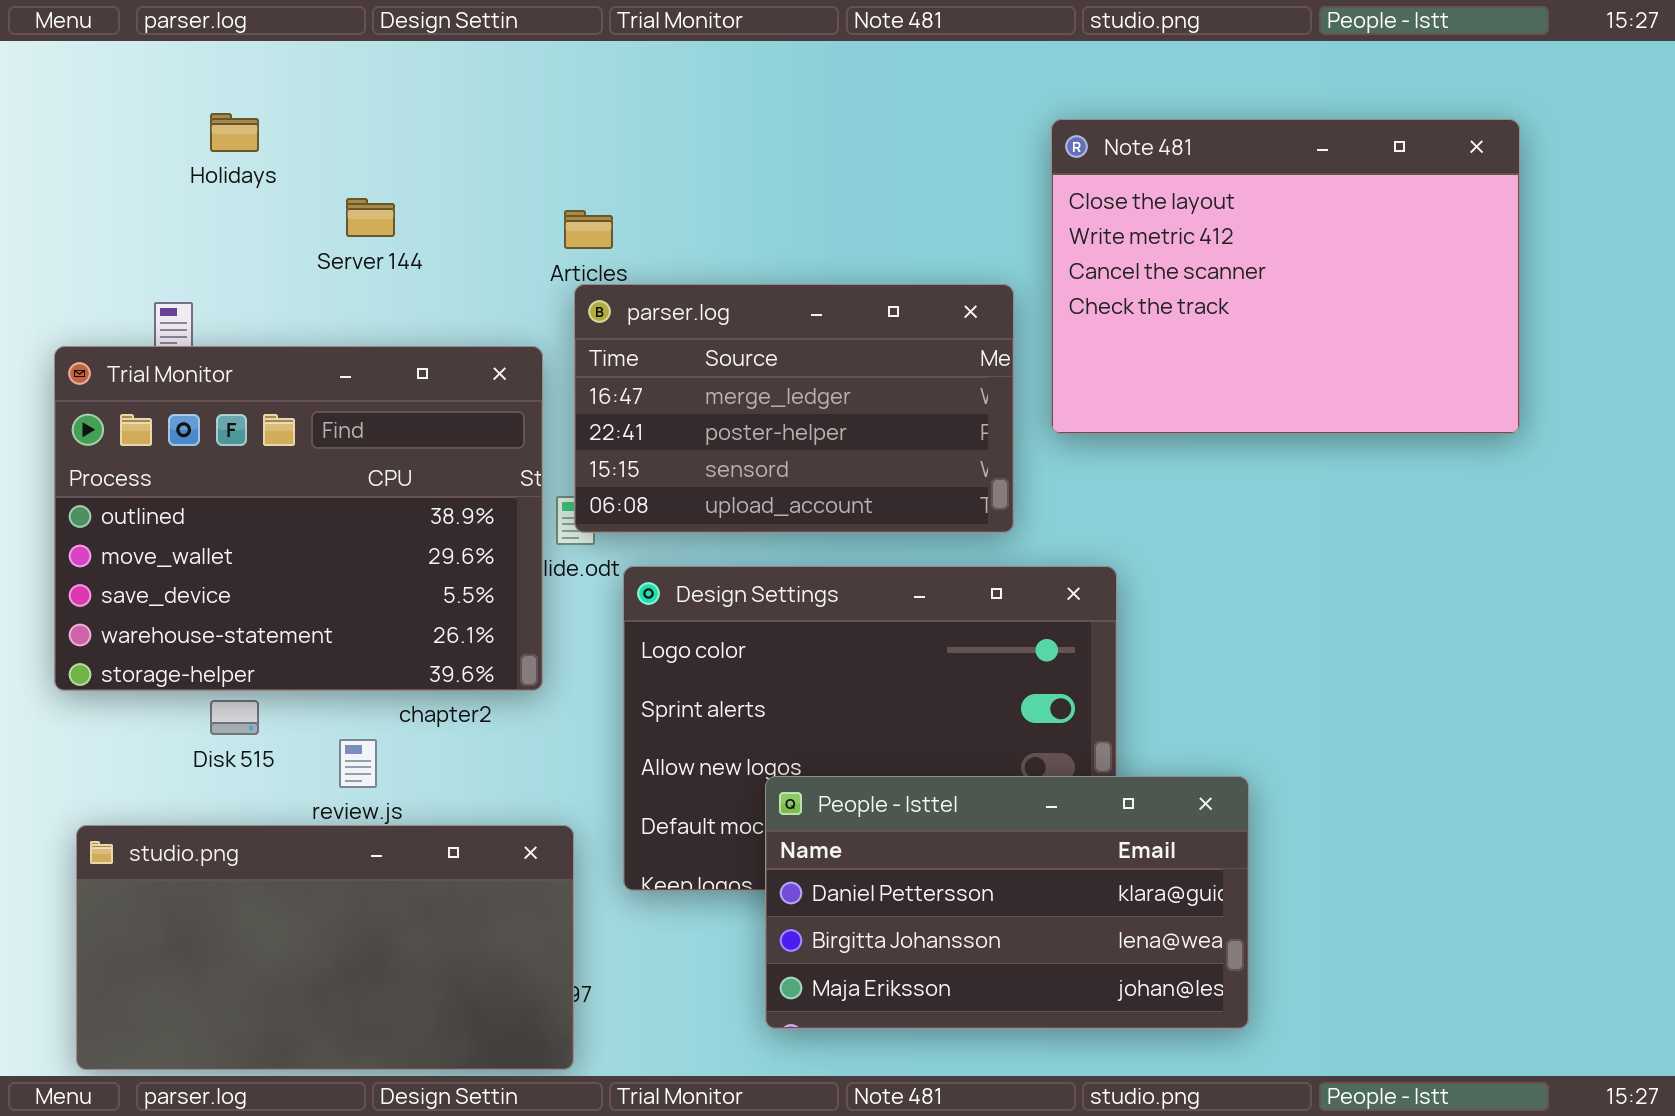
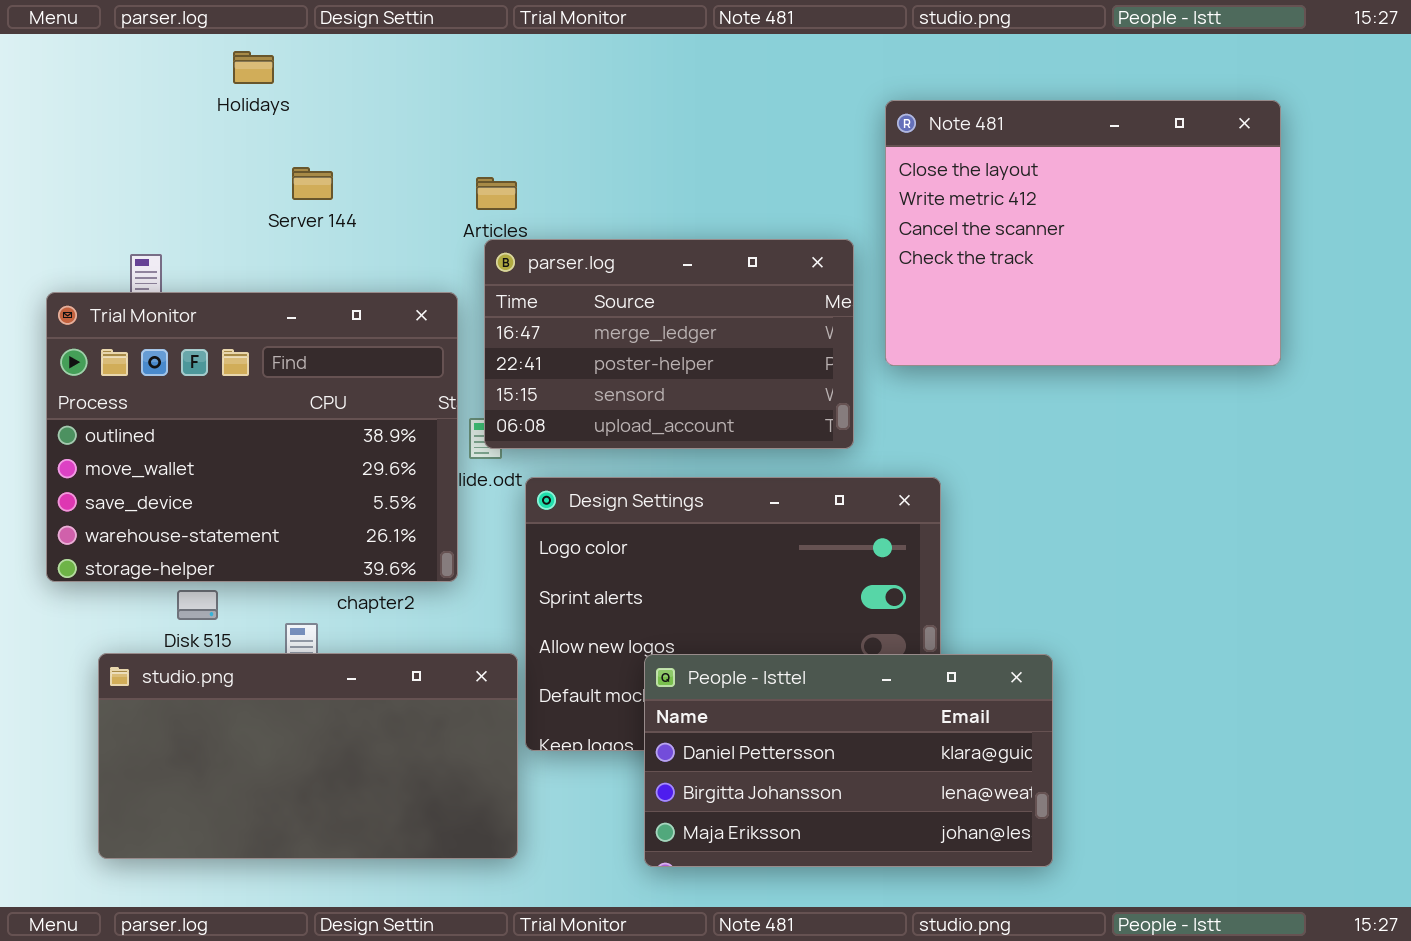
Holidays: [210,113,259,152] -> [233,51,274,84], moved
studio.png: [76,825,574,1070] -> [98,653,518,859], moved

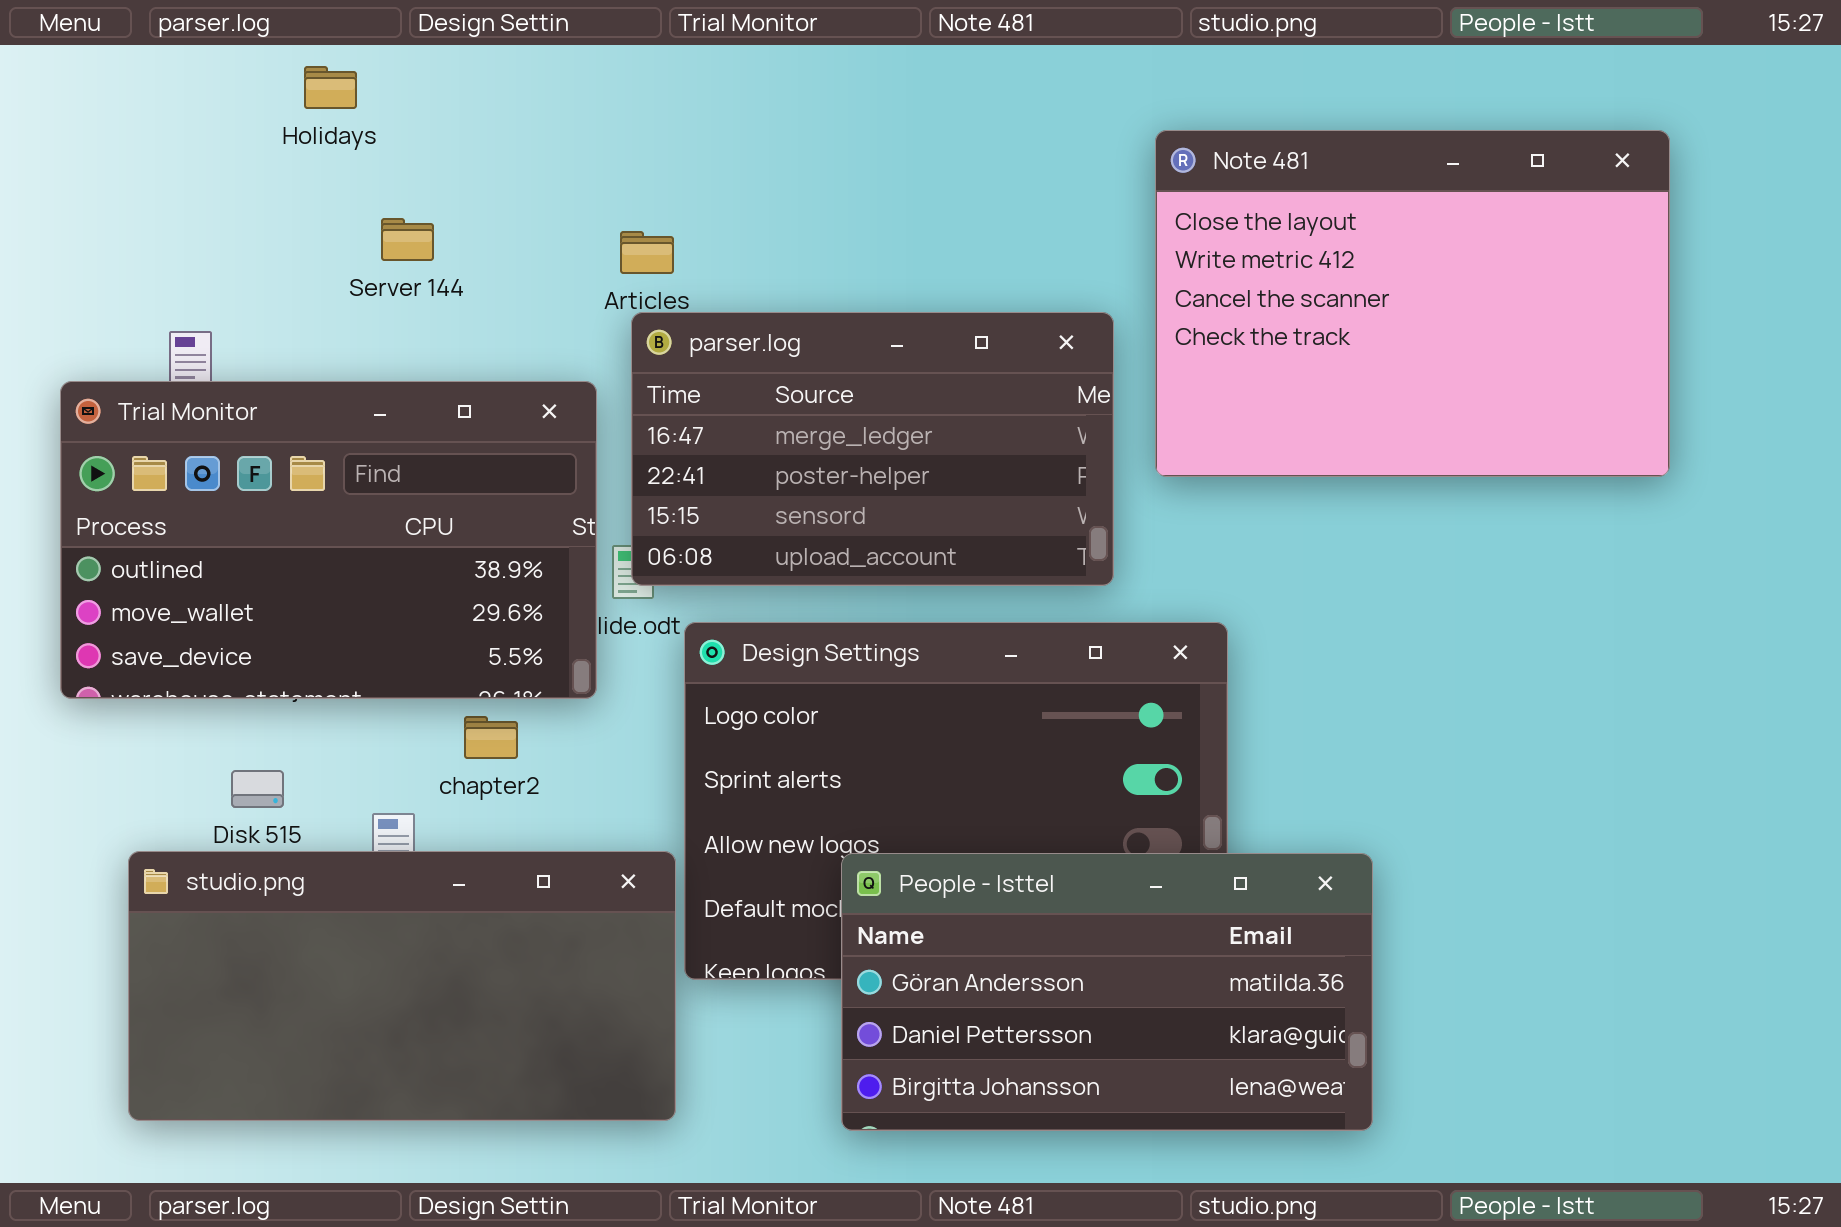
Trial Monitor: [46,292,458,582] -> [60,381,597,699], resized
People - Isttel: [644,654,1053,867] -> [841,853,1373,1131], scrolled up 1 row

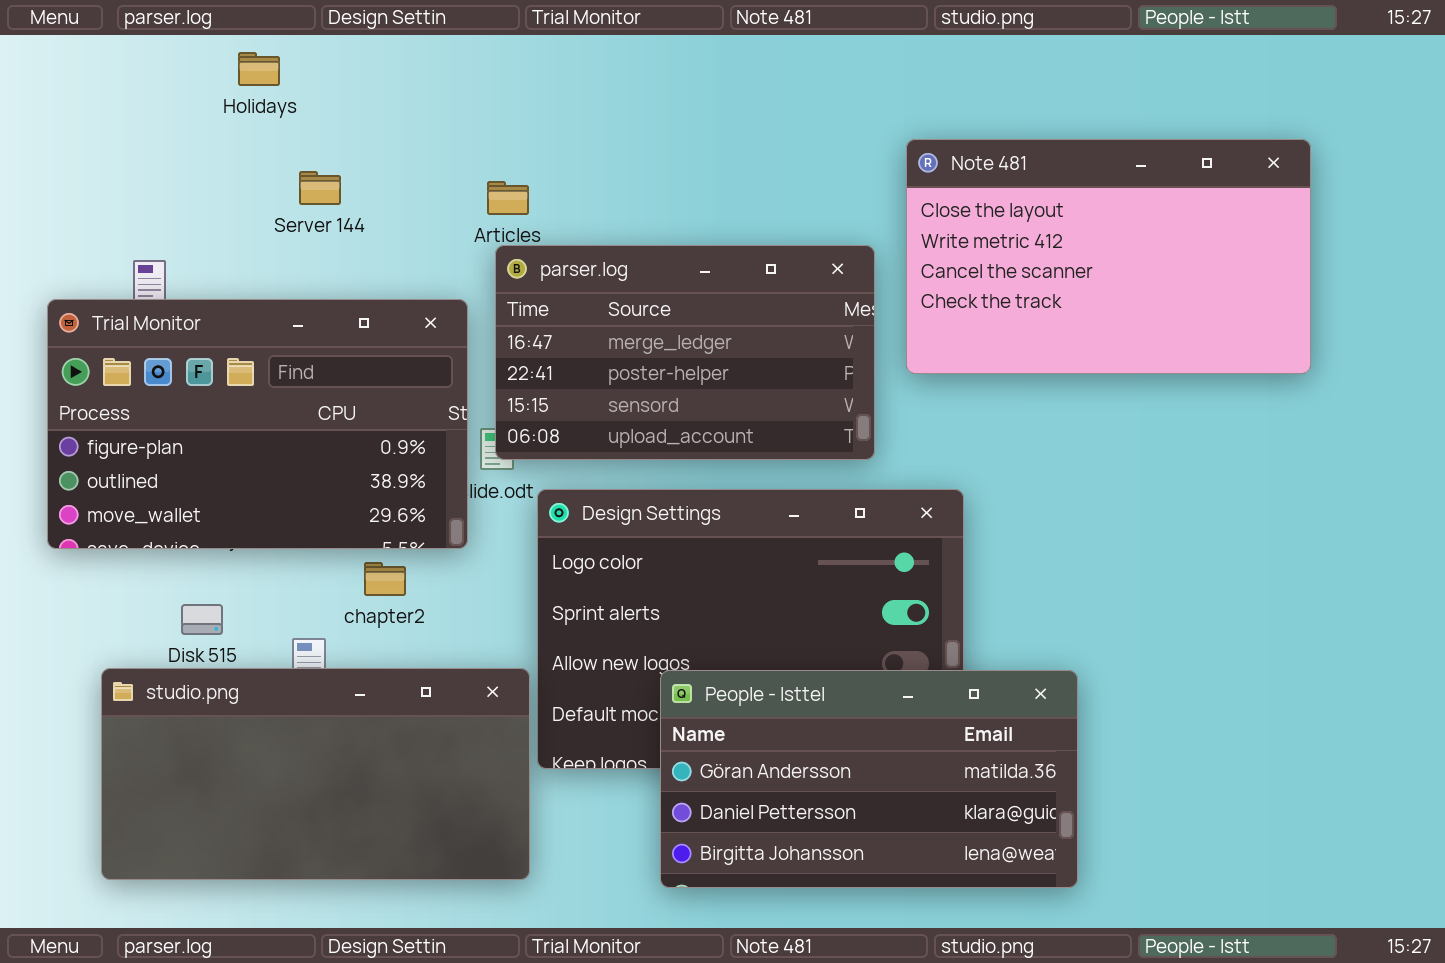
Note 481: [1155,130,1670,477] -> [906,139,1311,374], resized
Trial Monitor: [60,381,597,699] -> [47,299,468,549], scrolled up 1 row

